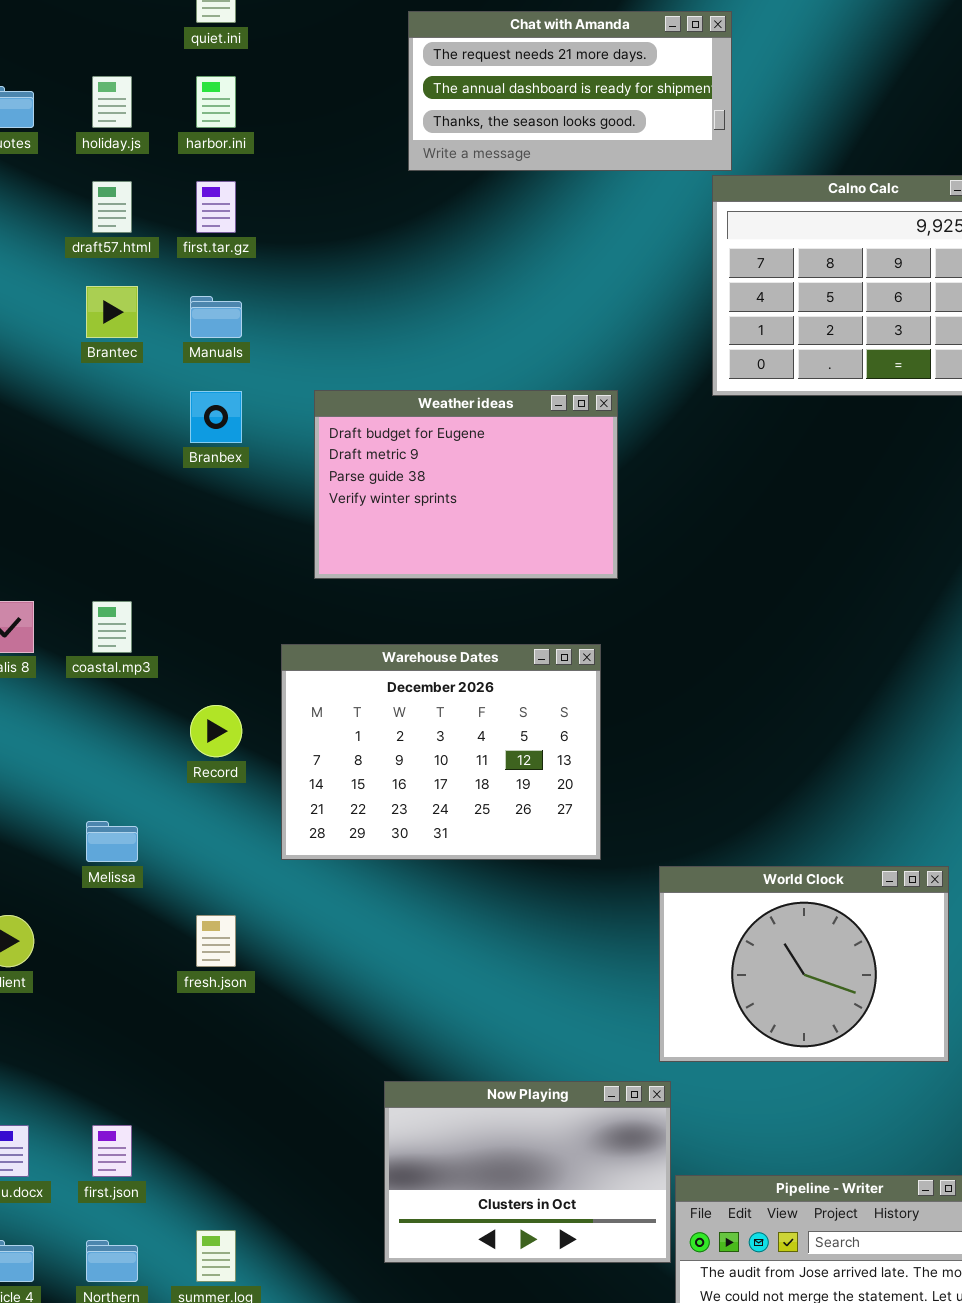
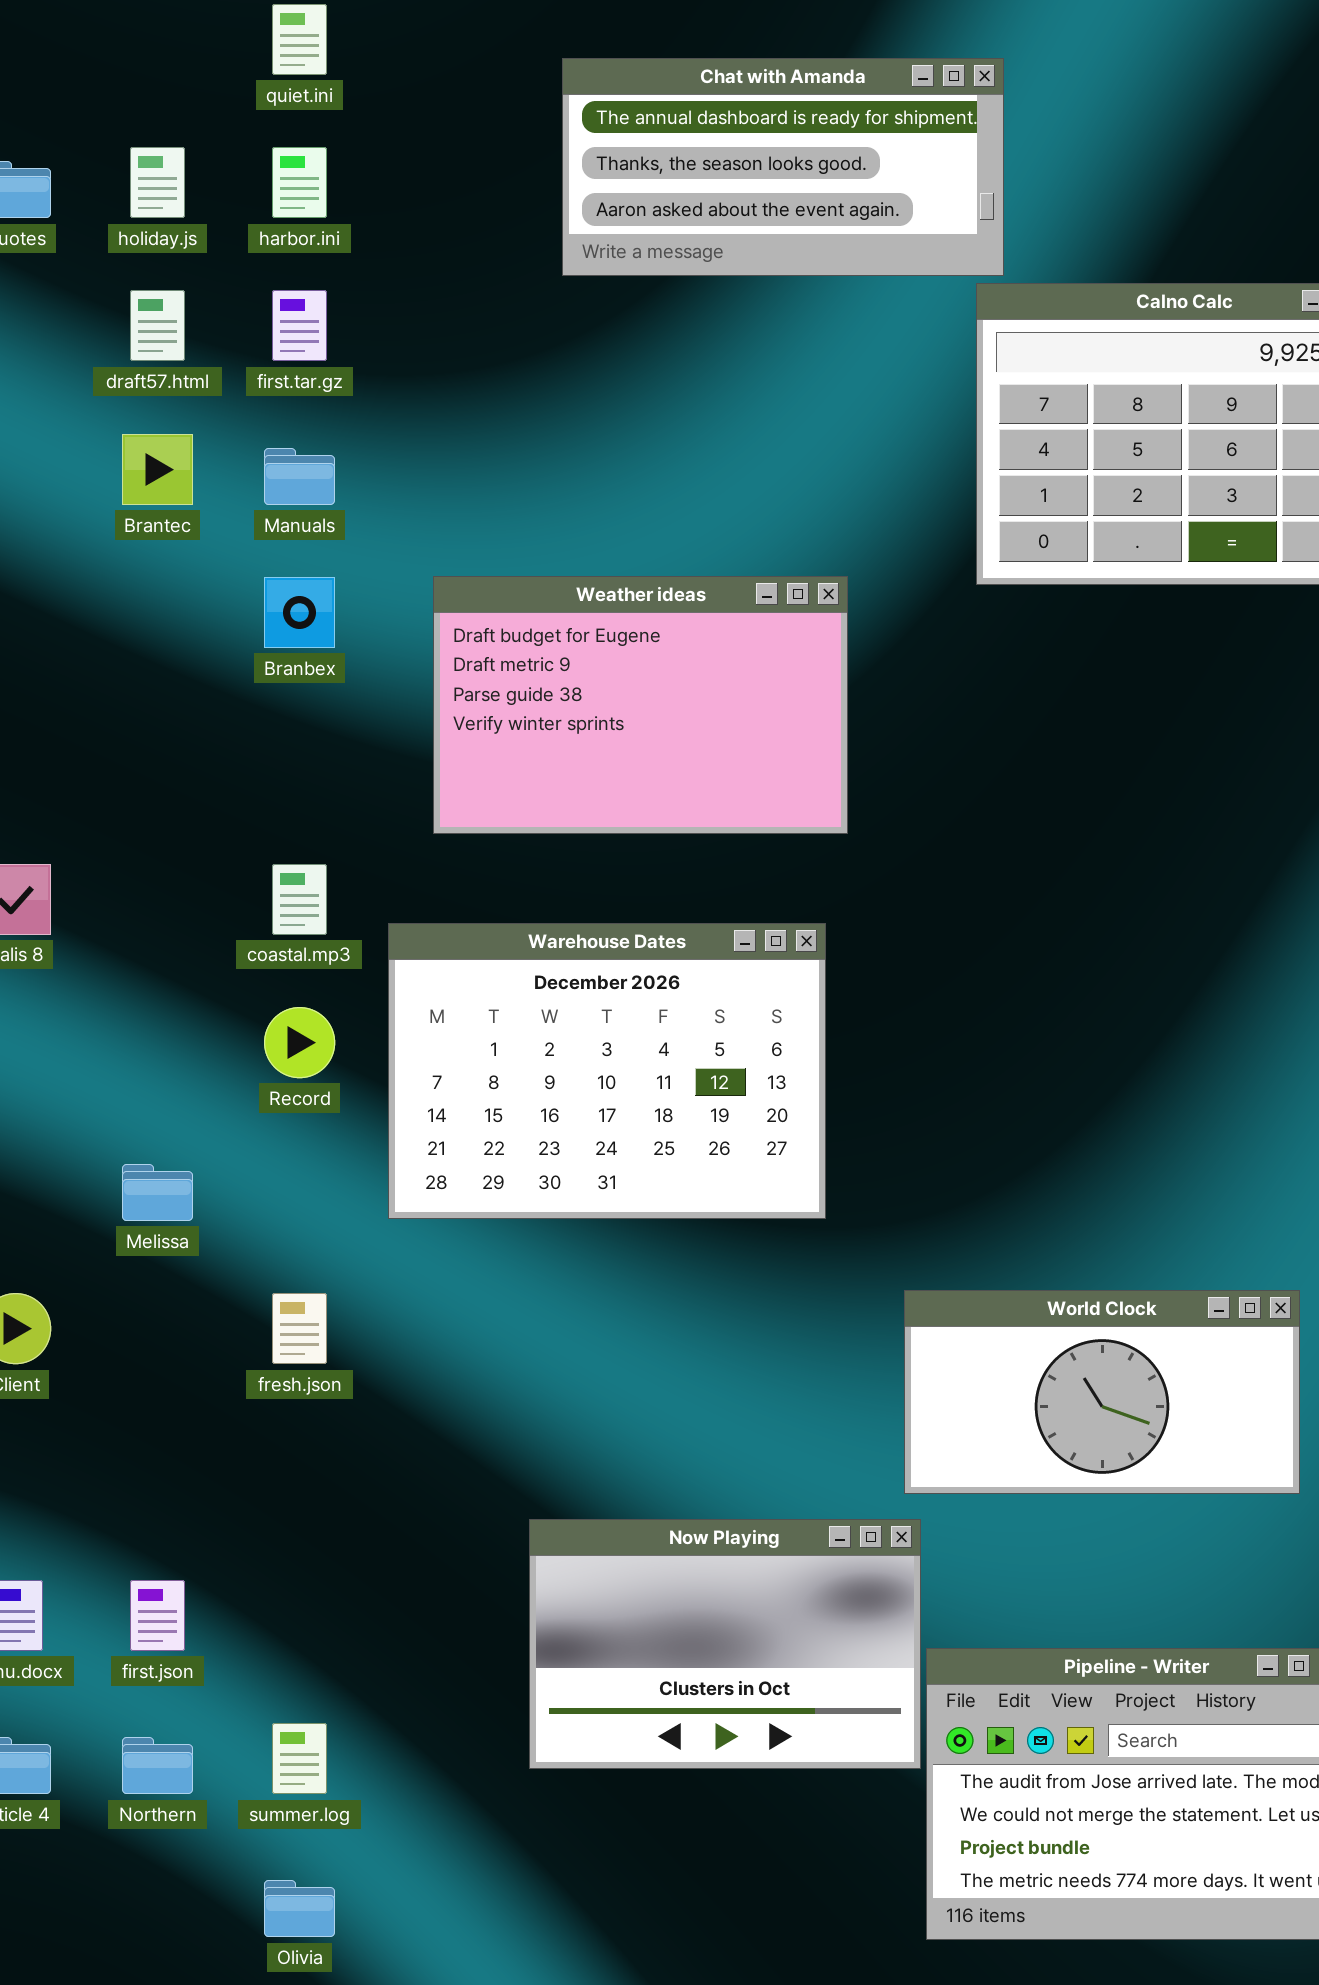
Chat with Amanda: [408,11,732,171] -> [562,58,1004,276], scrolled down 1 row
coastal.mp3: [92,601,132,653] -> [272,864,327,935], moved
World Clock: [659,866,949,1062] -> [904,1290,1300,1494], resized

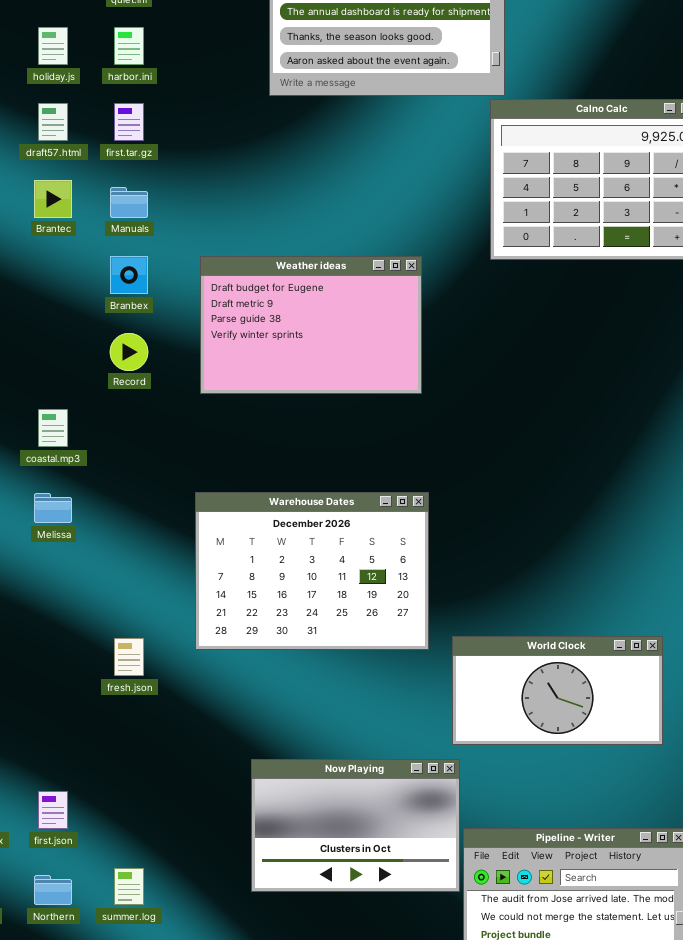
coastal.mp3: [272,864,327,935] -> [38,409,68,447], moved
Warehouse Dates: [388,923,826,1219] -> [195,492,429,650], moved
Record: [264,1007,335,1078] -> [110,333,148,371], moved
Melissa: [122,1164,193,1221] -> [34,493,72,523], moved

